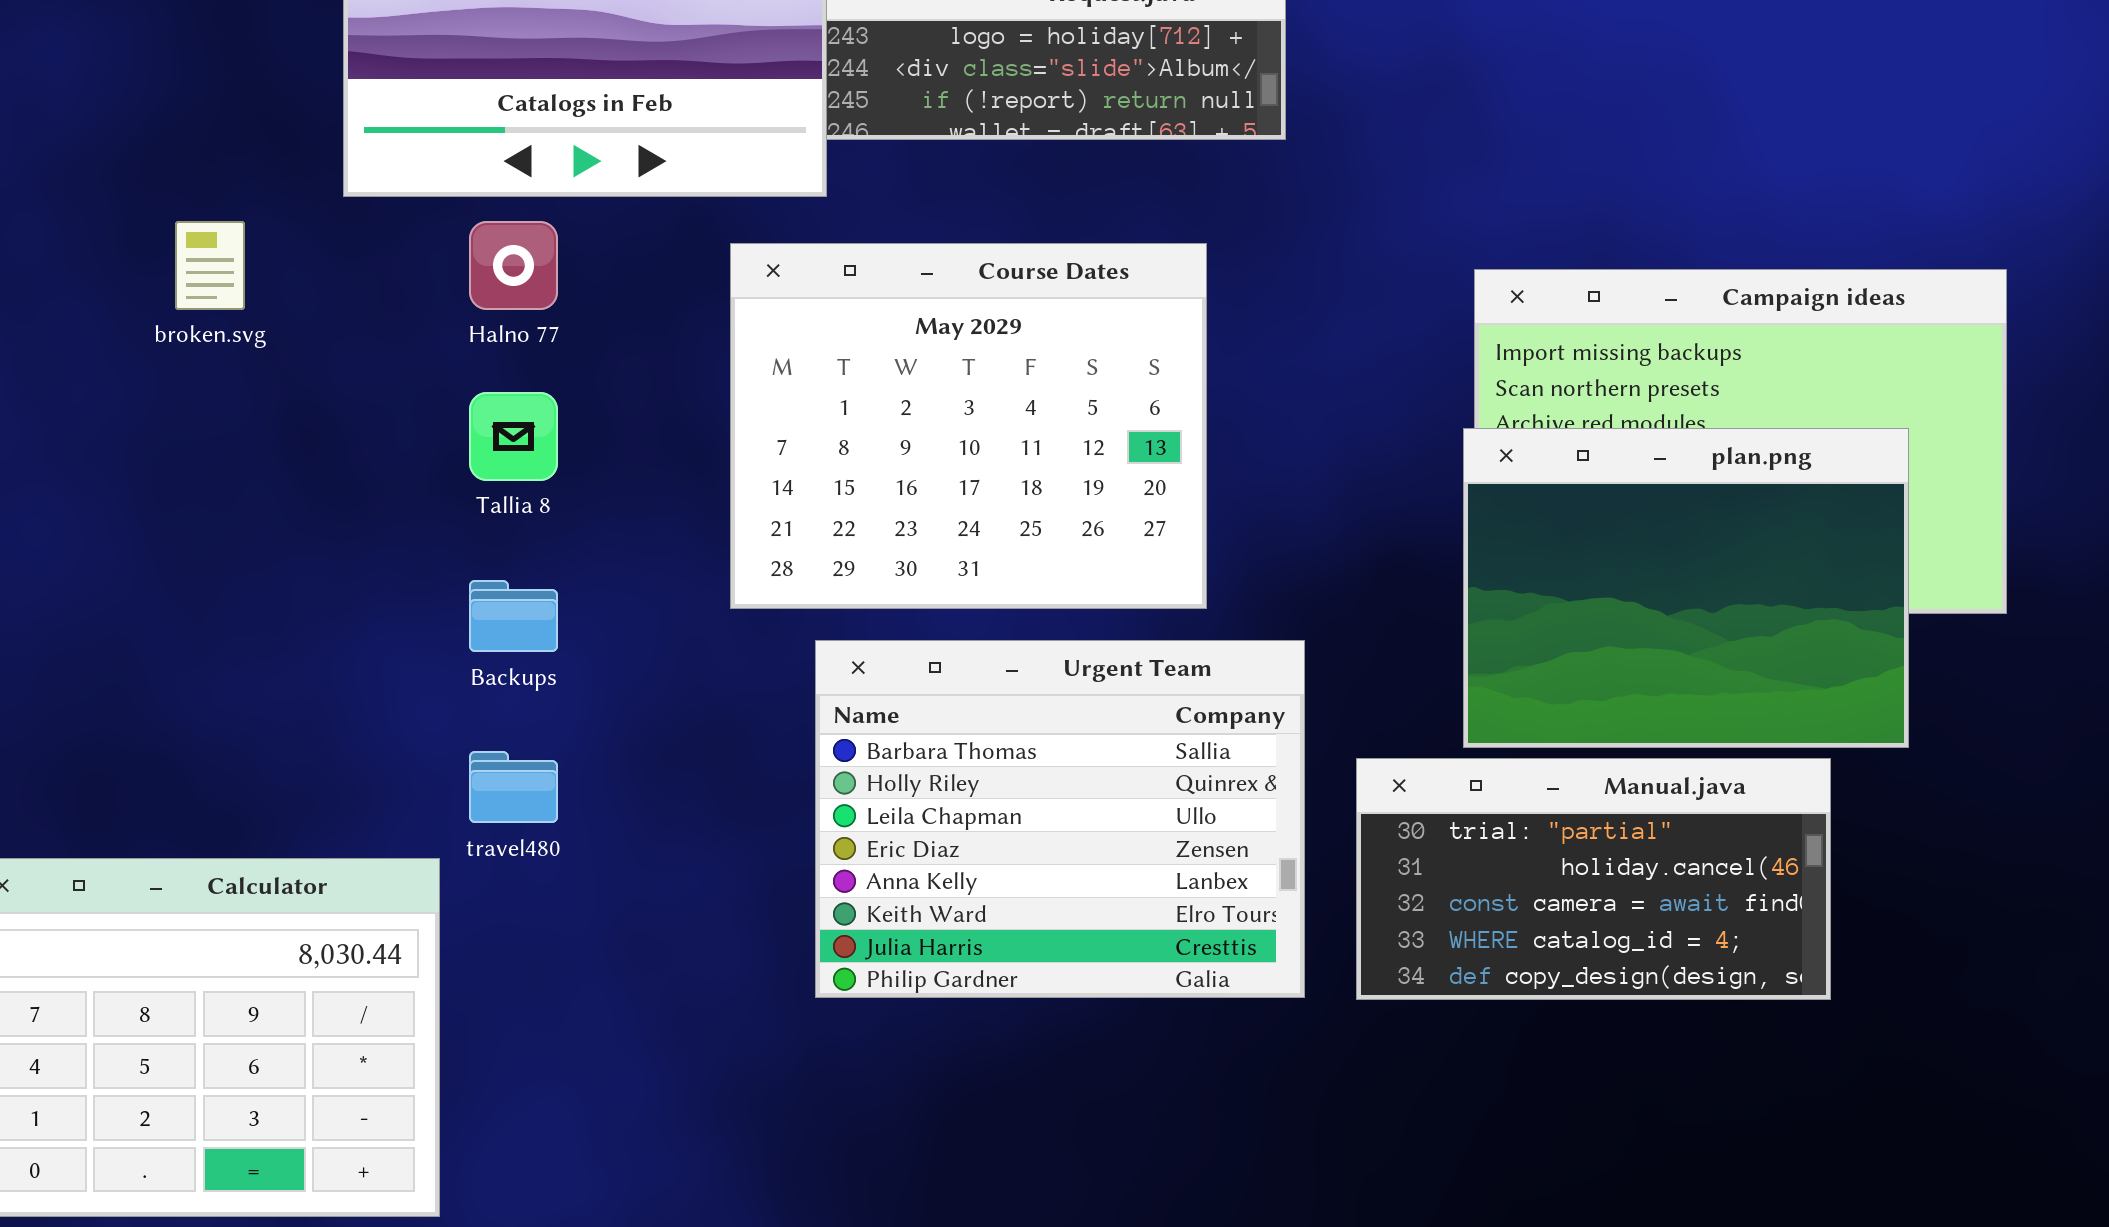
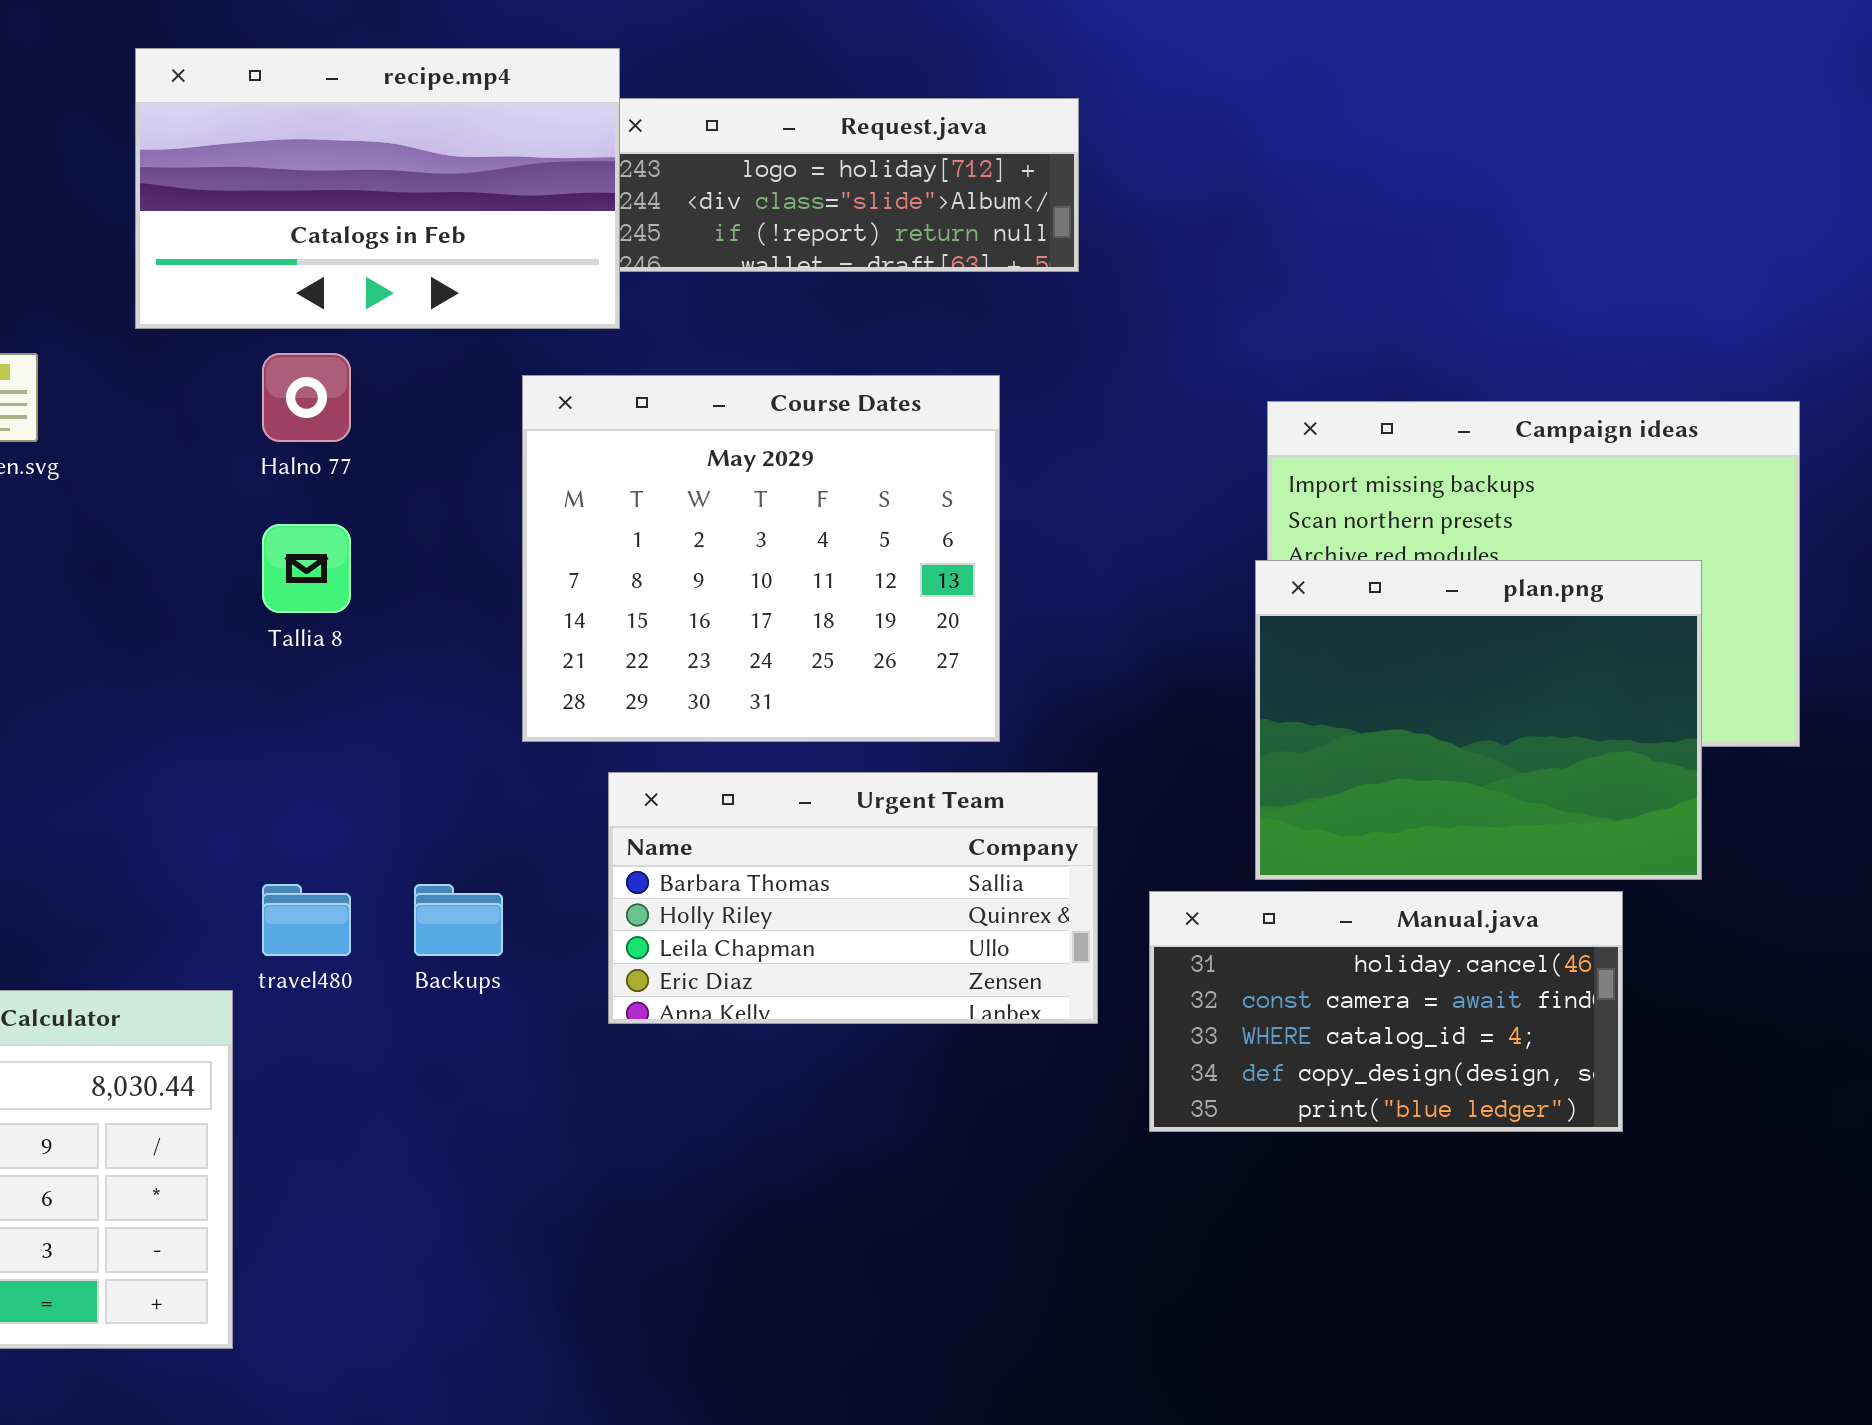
Backups: [469,580,558,652] -> [414,884,503,956], moved
Urgent Team: [815,640,1305,998] -> [608,772,1098,1024], resized
Manual.java: [1356,758,1831,1000] -> [1149,891,1623,1132], scrolled down 1 row

